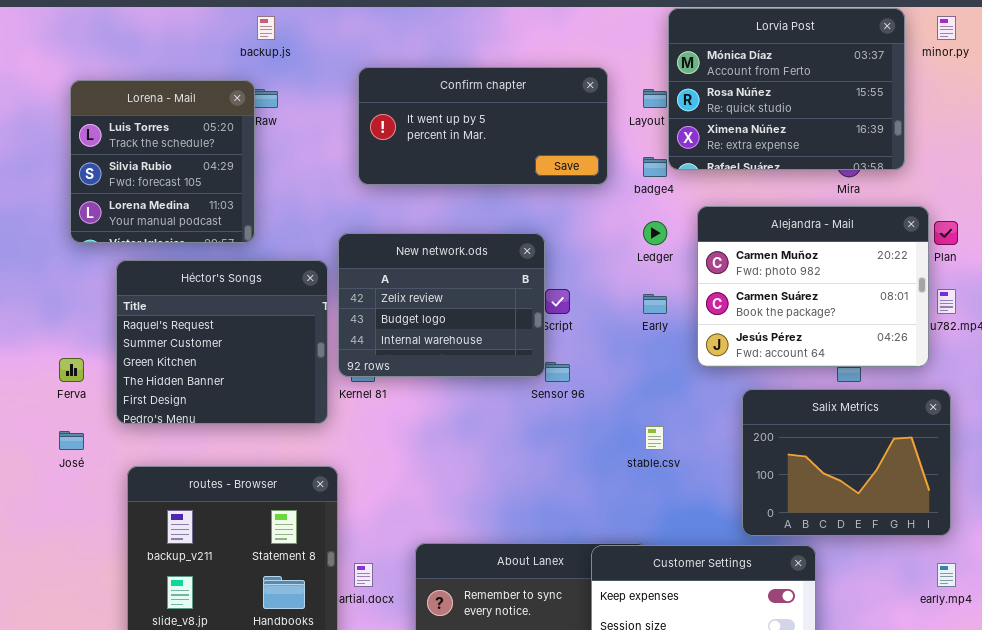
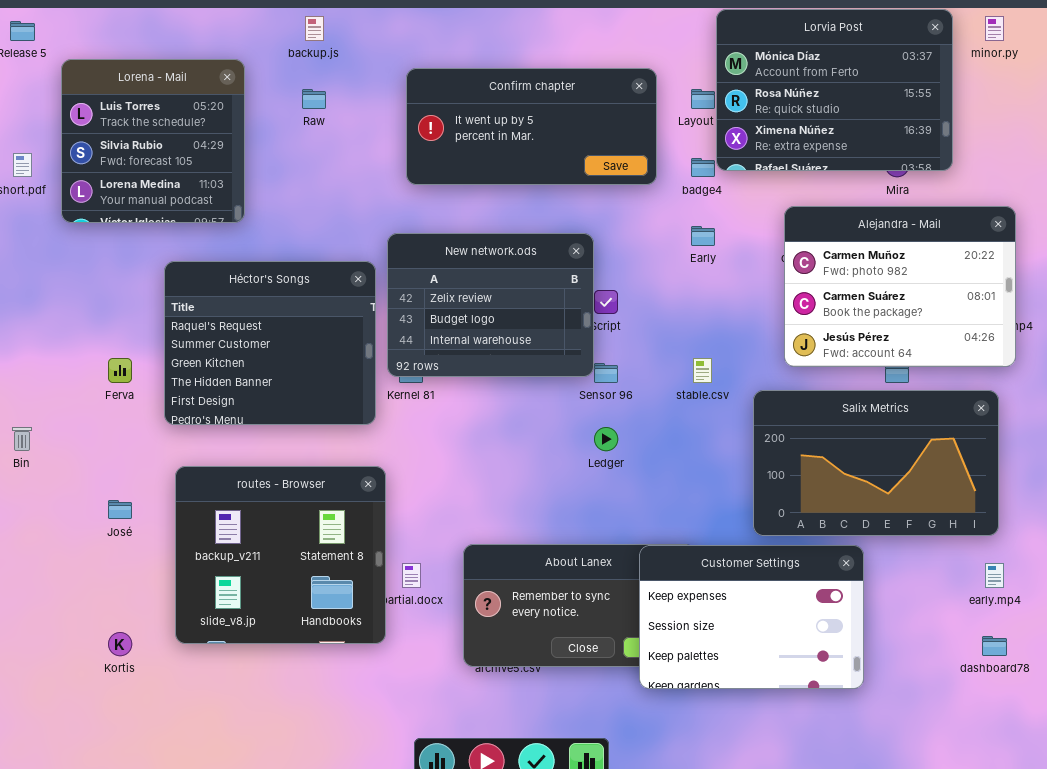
Lorena - Mail: [70,80,255,243] -> [61,59,245,223], moved
Alejandra - Mail: [697,206,929,367] -> [784,206,1016,367], moved
Ledger: [643,221,667,245] -> [594,427,618,451], moved
Early: [643,294,667,314] -> [691,226,715,246], moved
Salix Metrics: [742,389,951,536] -> [753,390,999,536], resized
stable.csv: [645,426,664,450] -> [693,358,712,383], moved
José: [59,431,84,450] -> [108,500,132,519], moved

